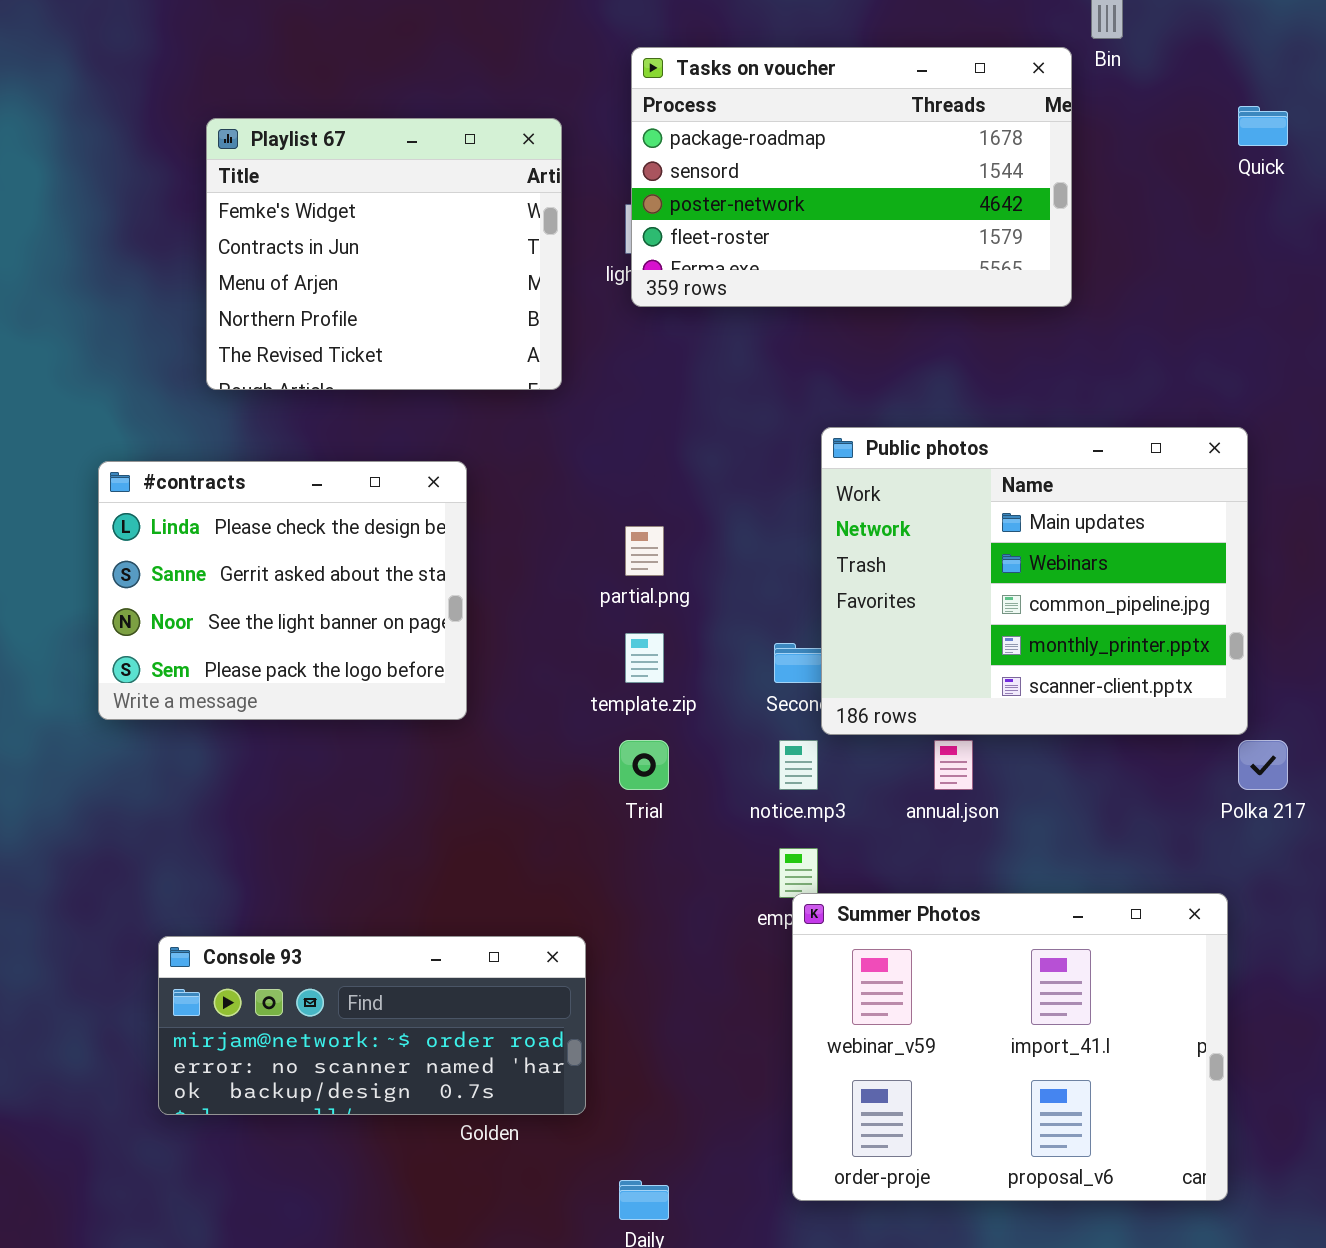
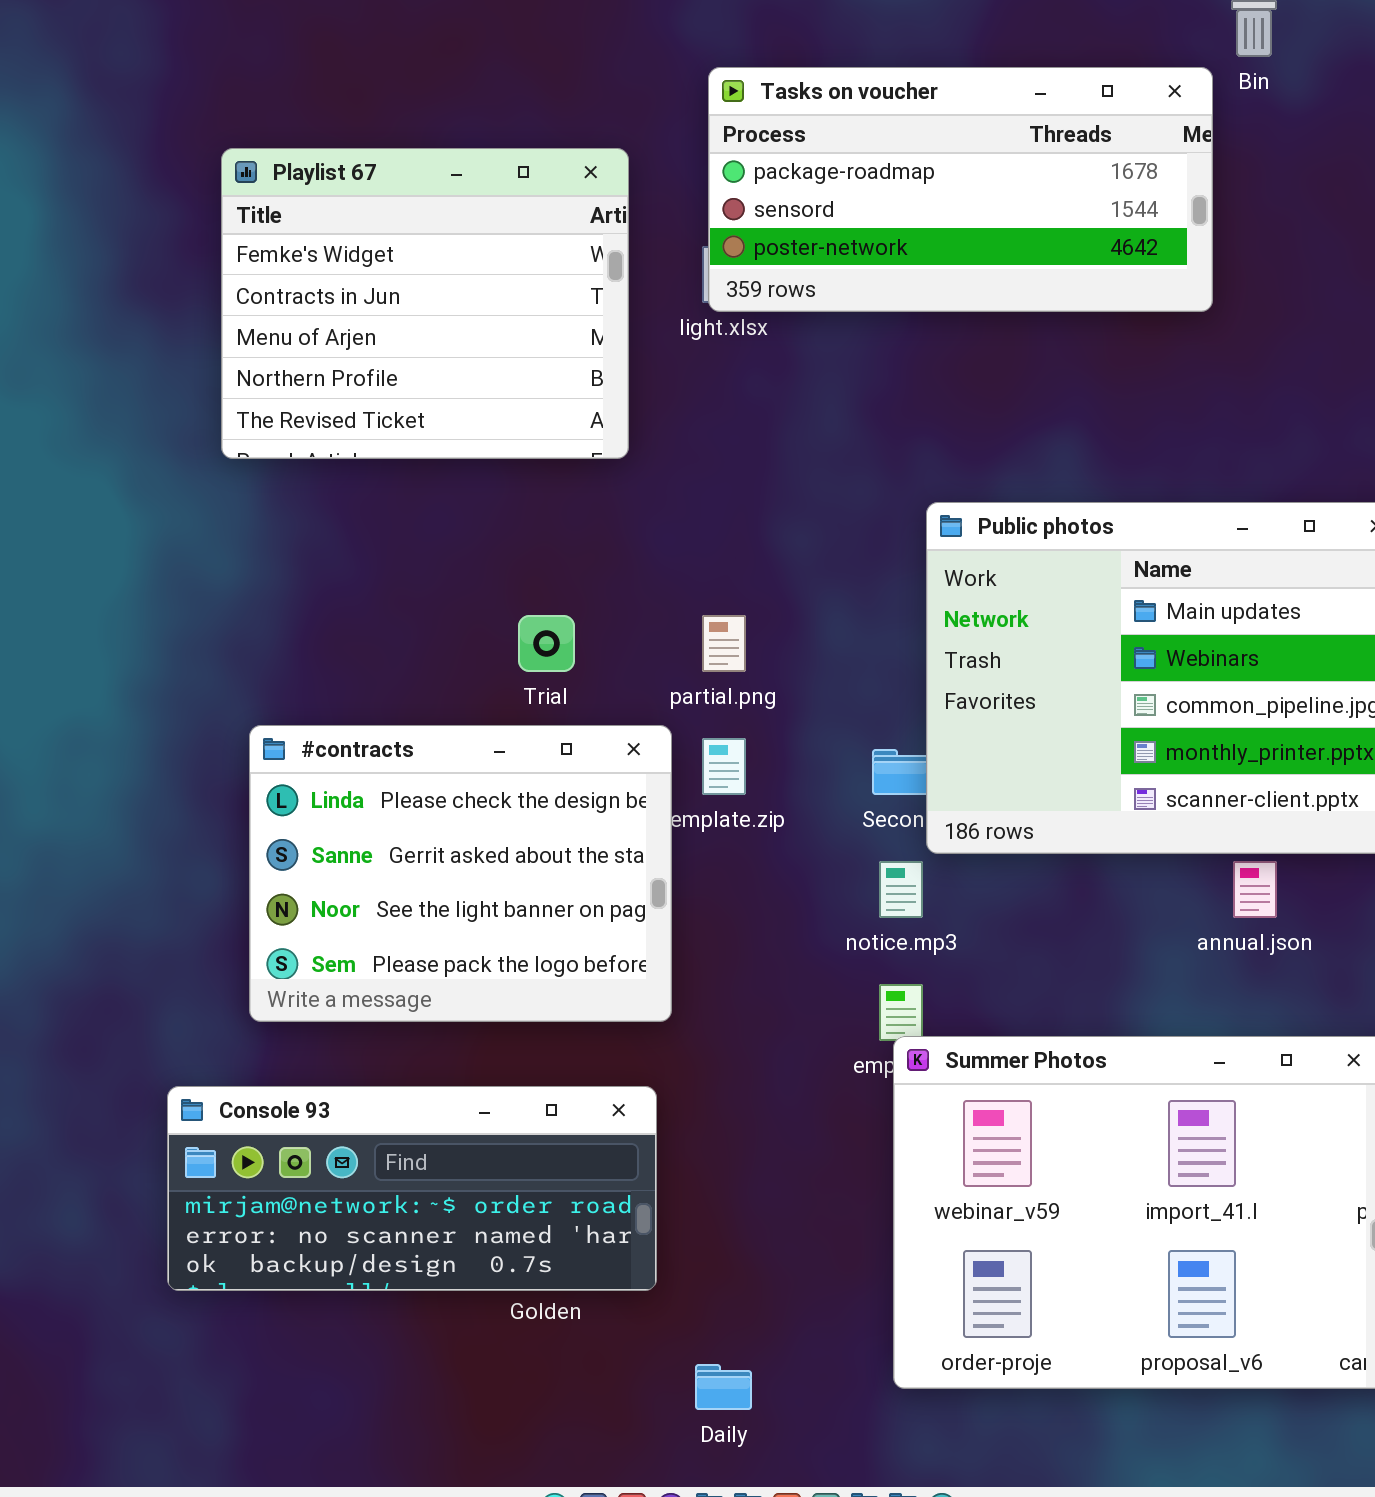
Tasks on voucher: [631,47,1072,307] -> [708,67,1213,312], resized
#contracts: [98,461,467,720] -> [249,725,672,1022], moved
Trial: [619,740,669,790] -> [518,615,575,672], moved
annual.json: [934,740,973,790] -> [1233,861,1277,918], moved

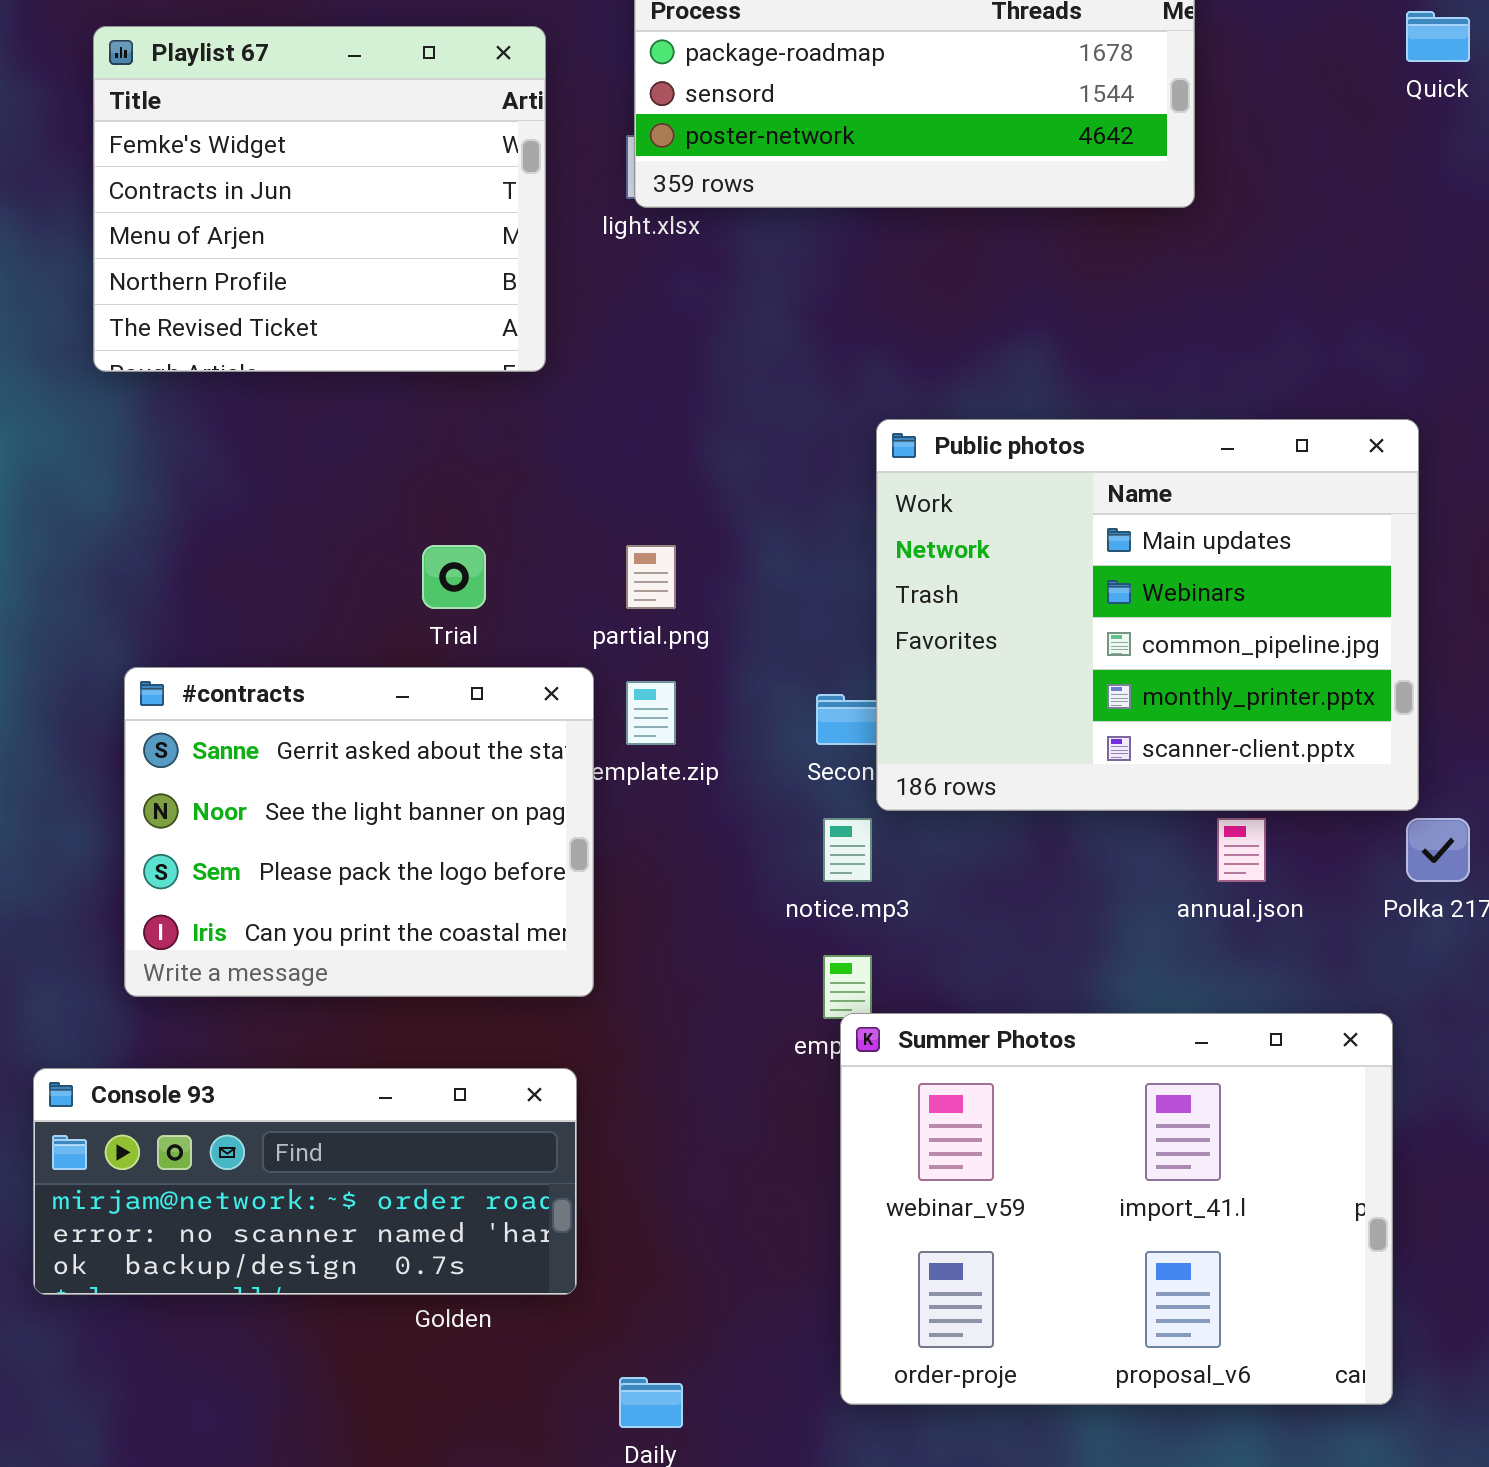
#contracts: [249,725,672,1022] -> [124,667,594,997], scrolled down 1 row

